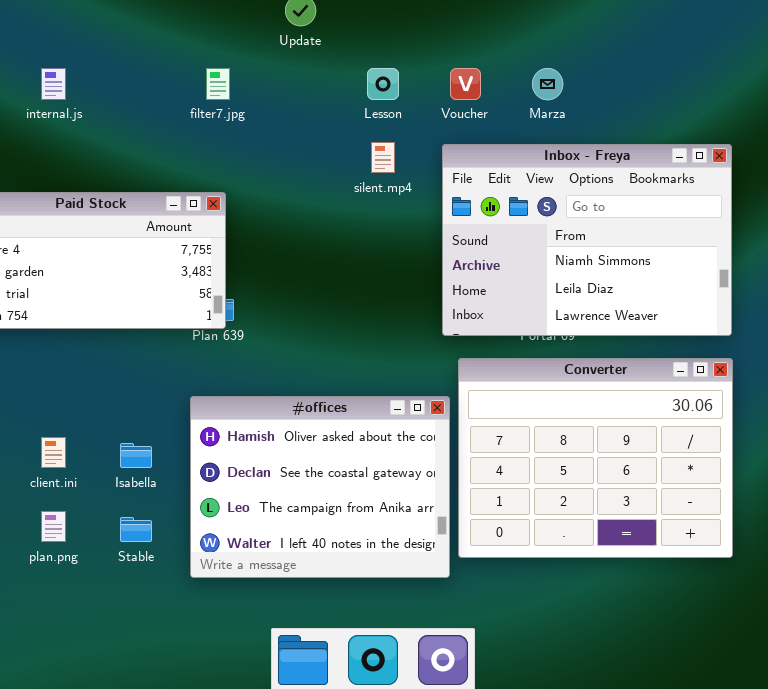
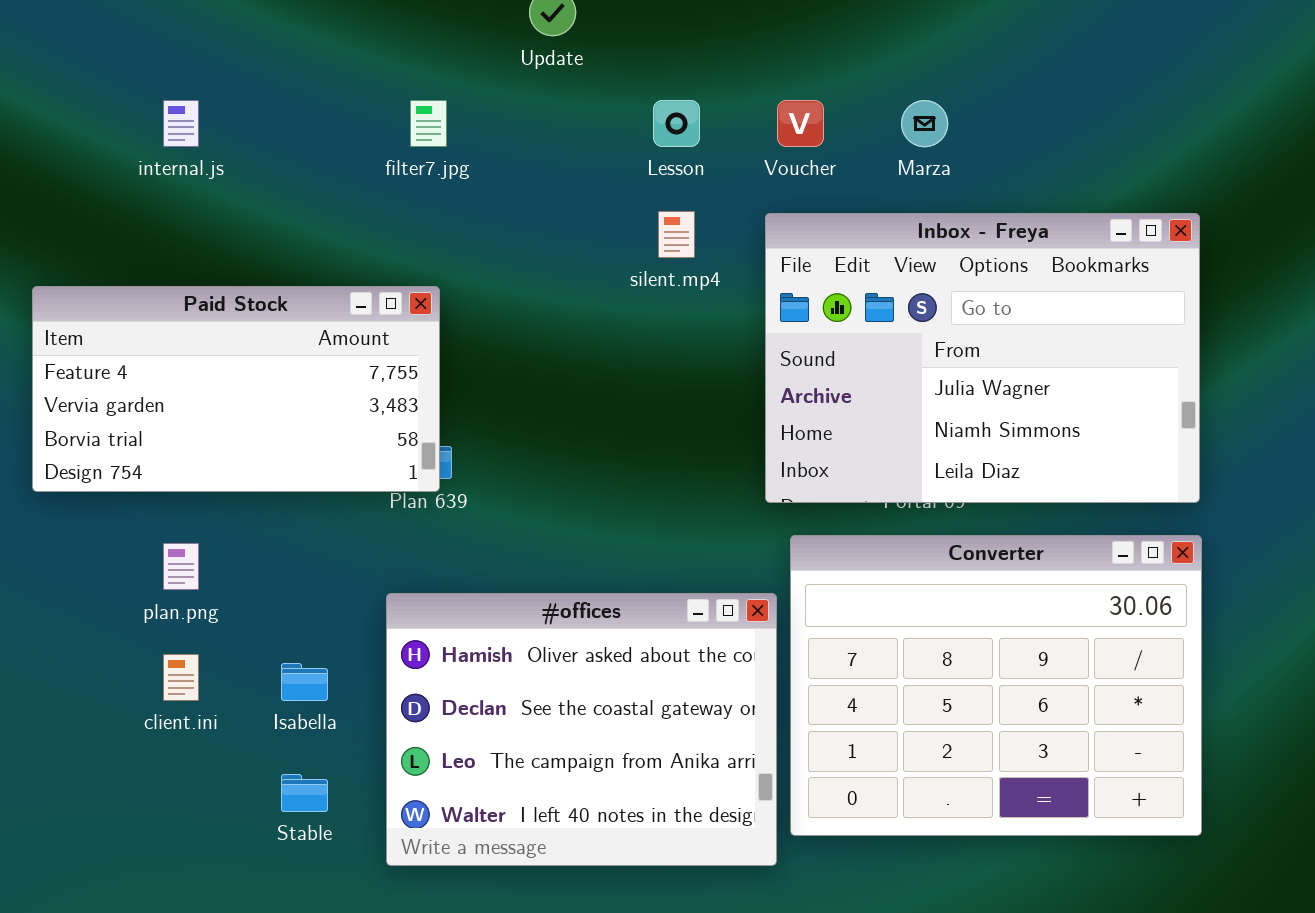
Inbox - Freya: [442,144,732,336] -> [765,213,1200,503], scrolled up 1 row
plan.png: [41,511,66,542] -> [163,543,199,590], moved

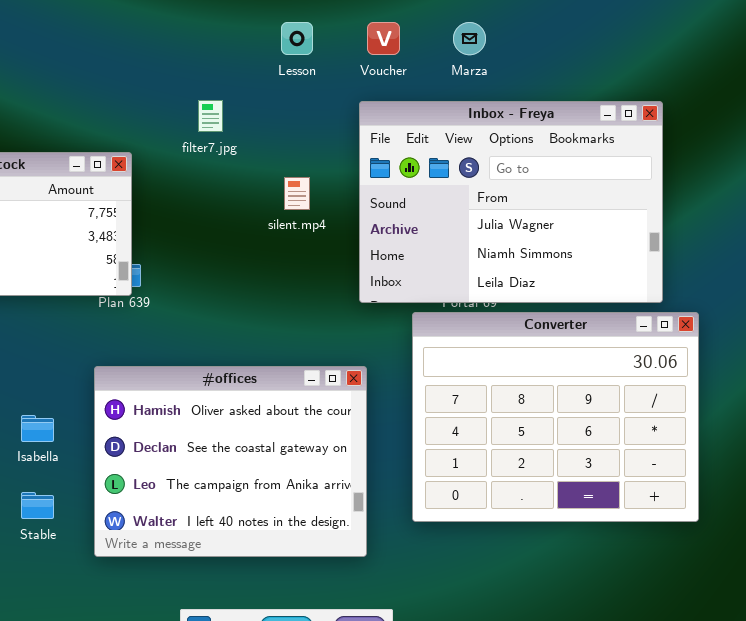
filter7.jpg: [410,100,447,147] -> [198,100,223,132], moved
silent.mp4: [658,211,695,258] -> [284,177,310,210], moved
Converter: [790,535,1202,836] -> [412,312,699,522], moved

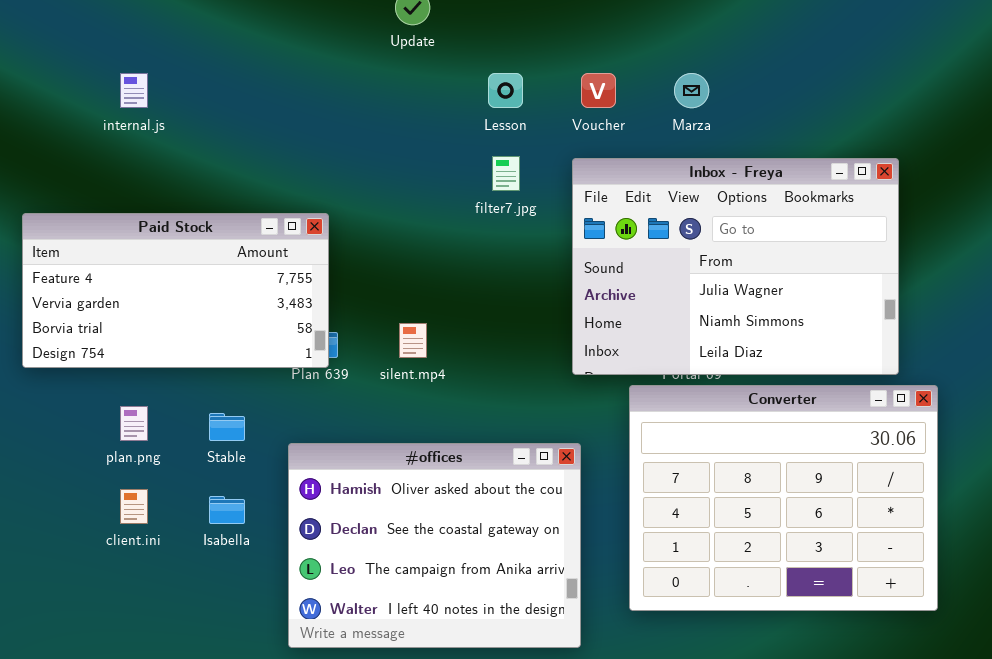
filter7.jpg: [198,100,223,132] -> [492,156,520,191], moved
silent.mp4: [284,177,310,210] -> [399,323,427,358], moved
Stable: [21,492,54,519] -> [209,413,245,441], moved

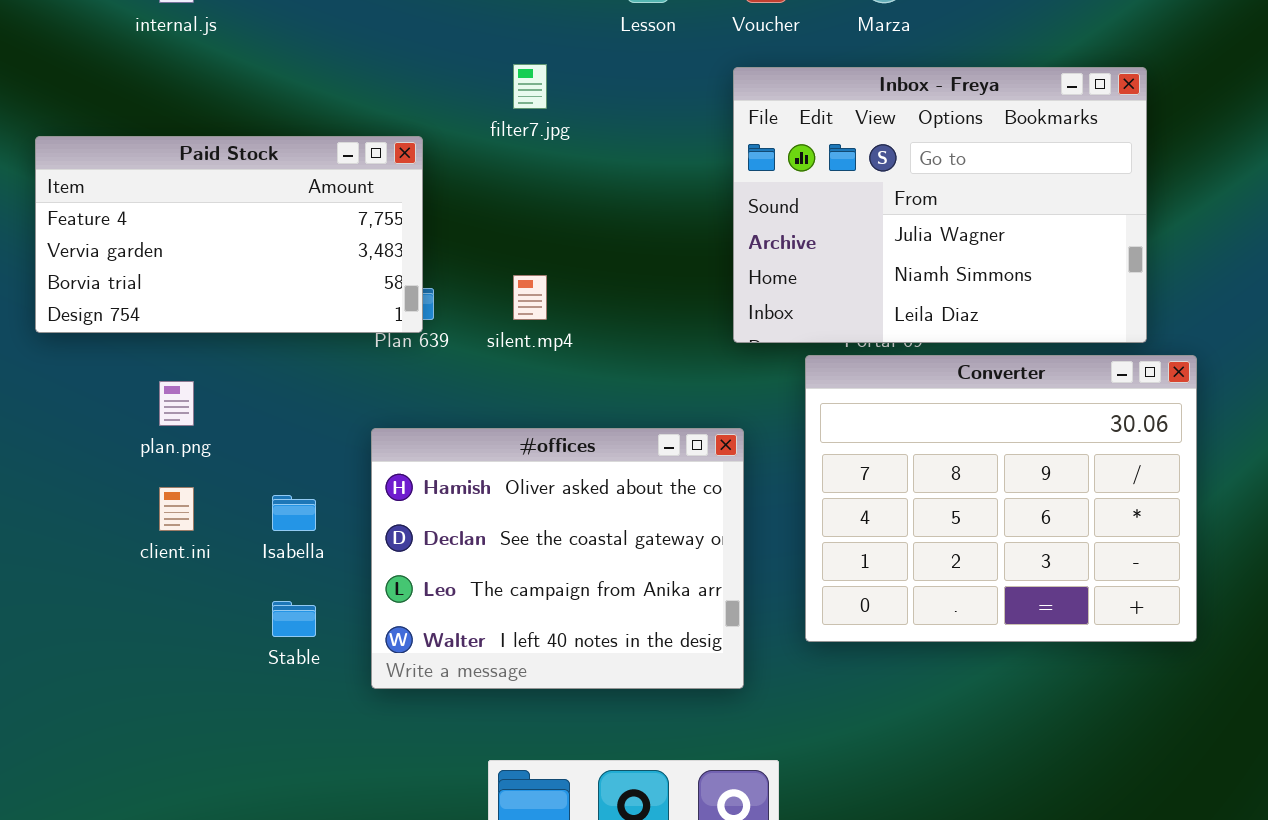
filter7.jpg: [492,156,520,191] -> [513,64,547,109], moved
Stable: [209,413,245,441] -> [272,601,316,637], moved

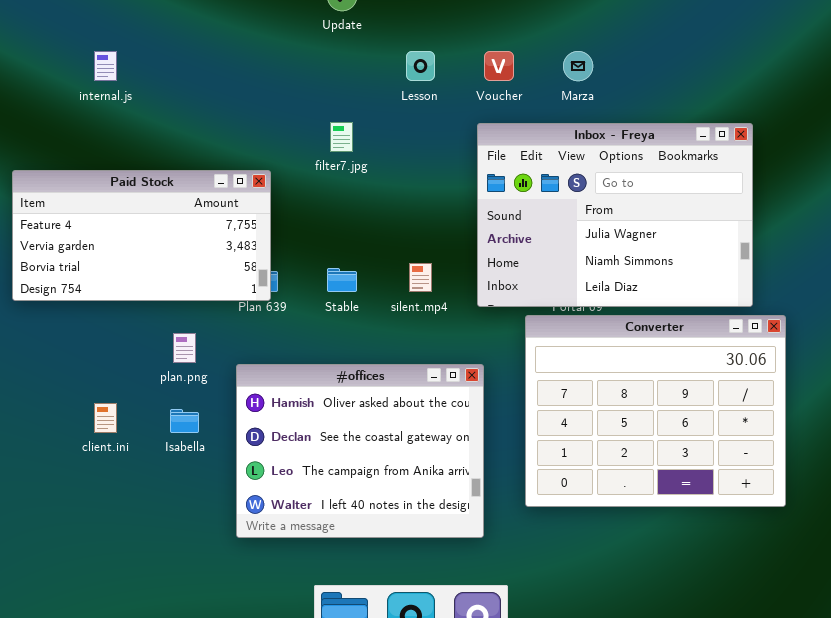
silent.mp4: [513,275,547,320] -> [409,263,432,292], moved
plan.png: [159,381,194,426] -> [173,333,196,363], moved
Stable: [272,601,316,637] -> [327,268,357,292], moved

